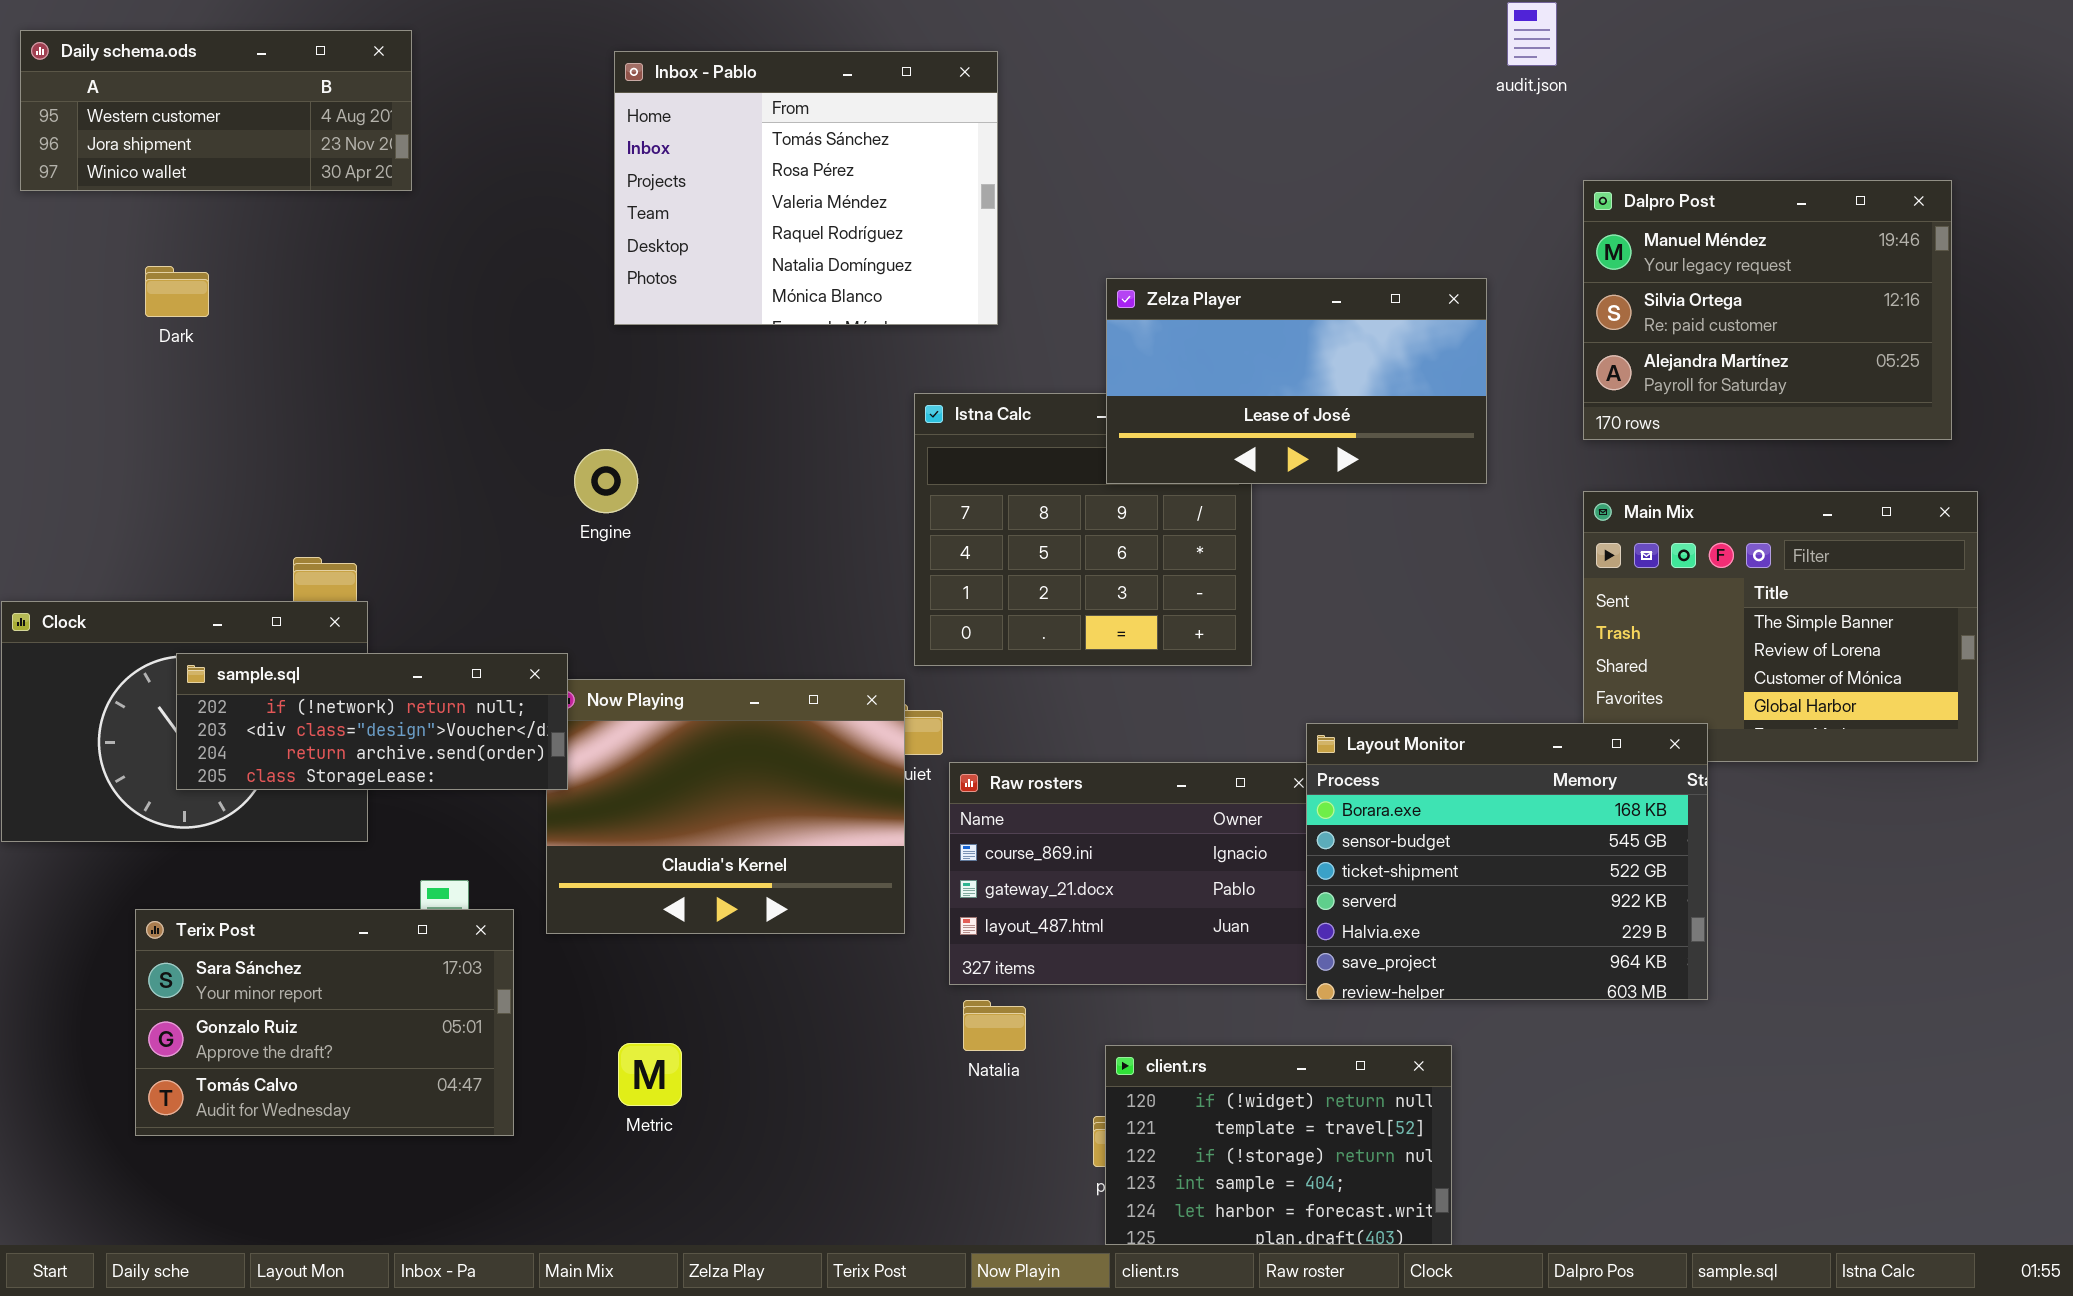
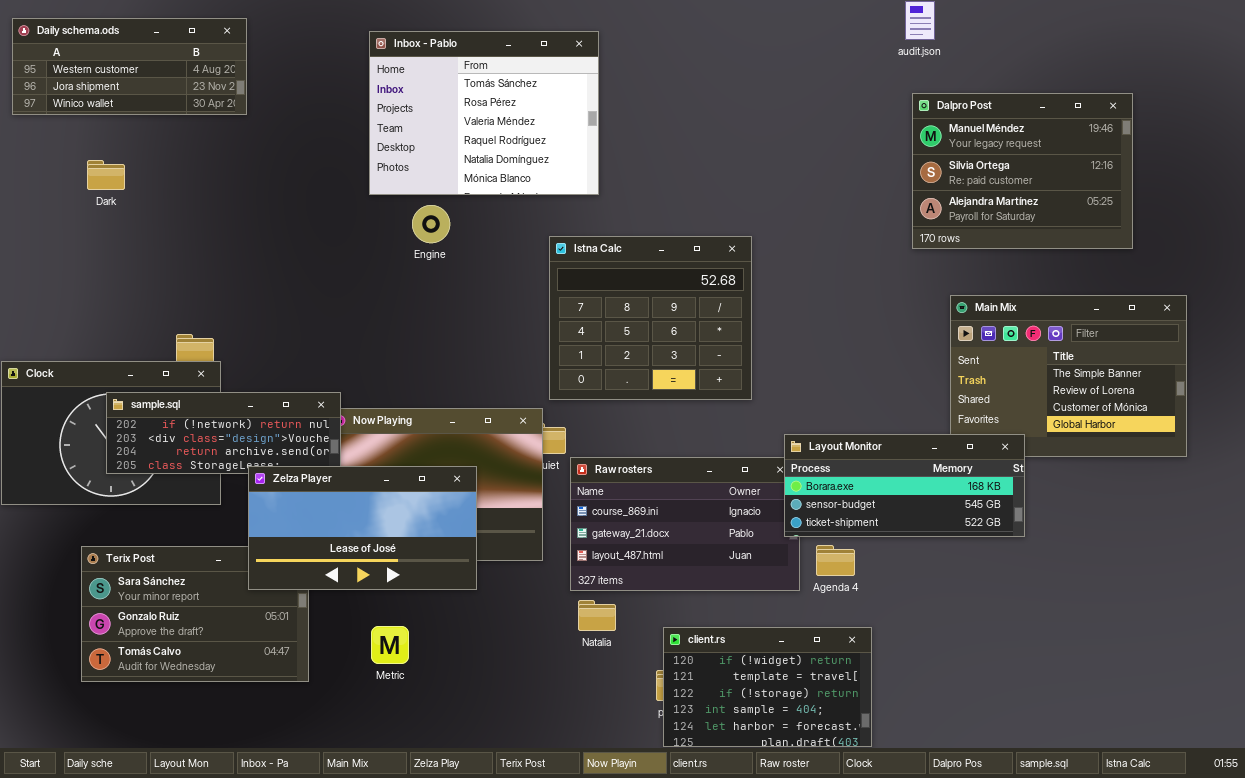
Dalpro Post: [1583,180,1952,440] -> [912,93,1133,249], moved
Zelza Player: [1106,278,1487,484] -> [248,466,477,590], moved
Engine: [574,449,638,513] -> [412,205,450,243], moved
Layout Monitor: [1306,723,1708,1000] -> [784,434,1025,537], resized

